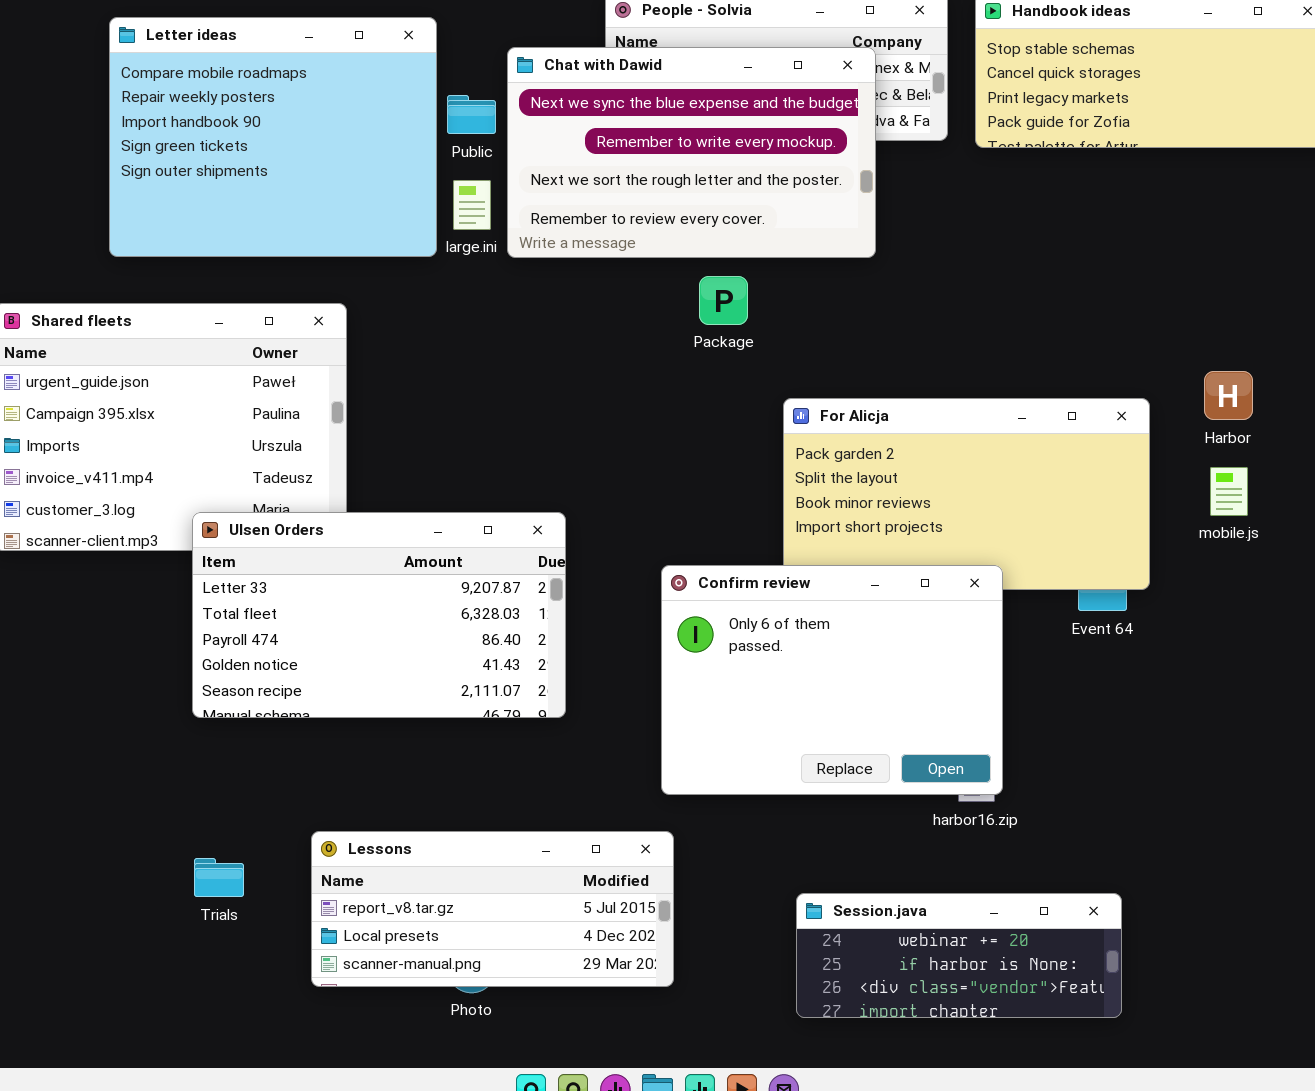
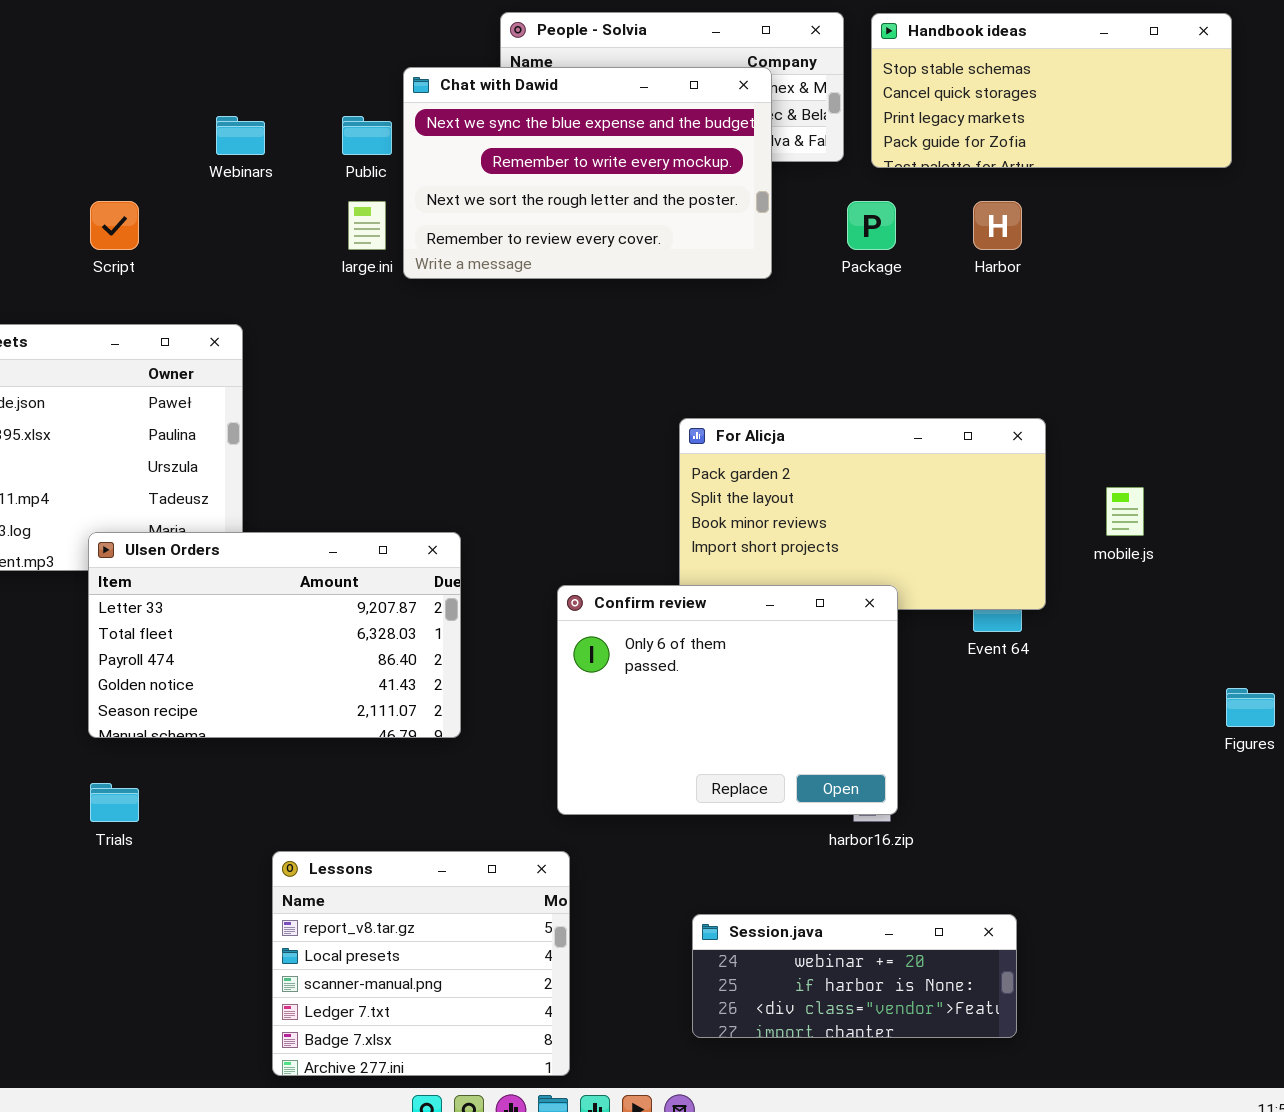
Letter ideas: [109,17,437,257] -> none, closed
Package: [699,276,748,325] -> [847,201,896,250], moved
Harbor: [1204,371,1253,420] -> [973,201,1022,250], moved
Lessons: [311,831,674,987] -> [272,851,570,1076], resized
Trials: [194,858,244,897] -> [90,783,139,822], moved

